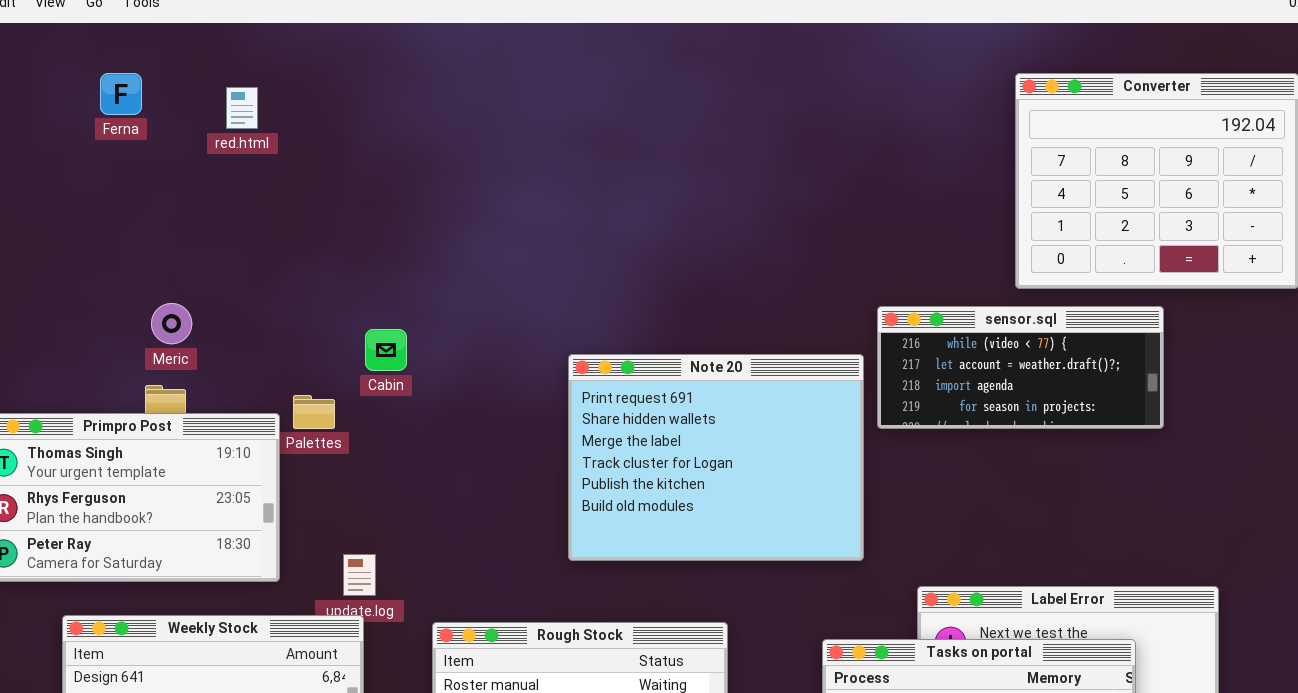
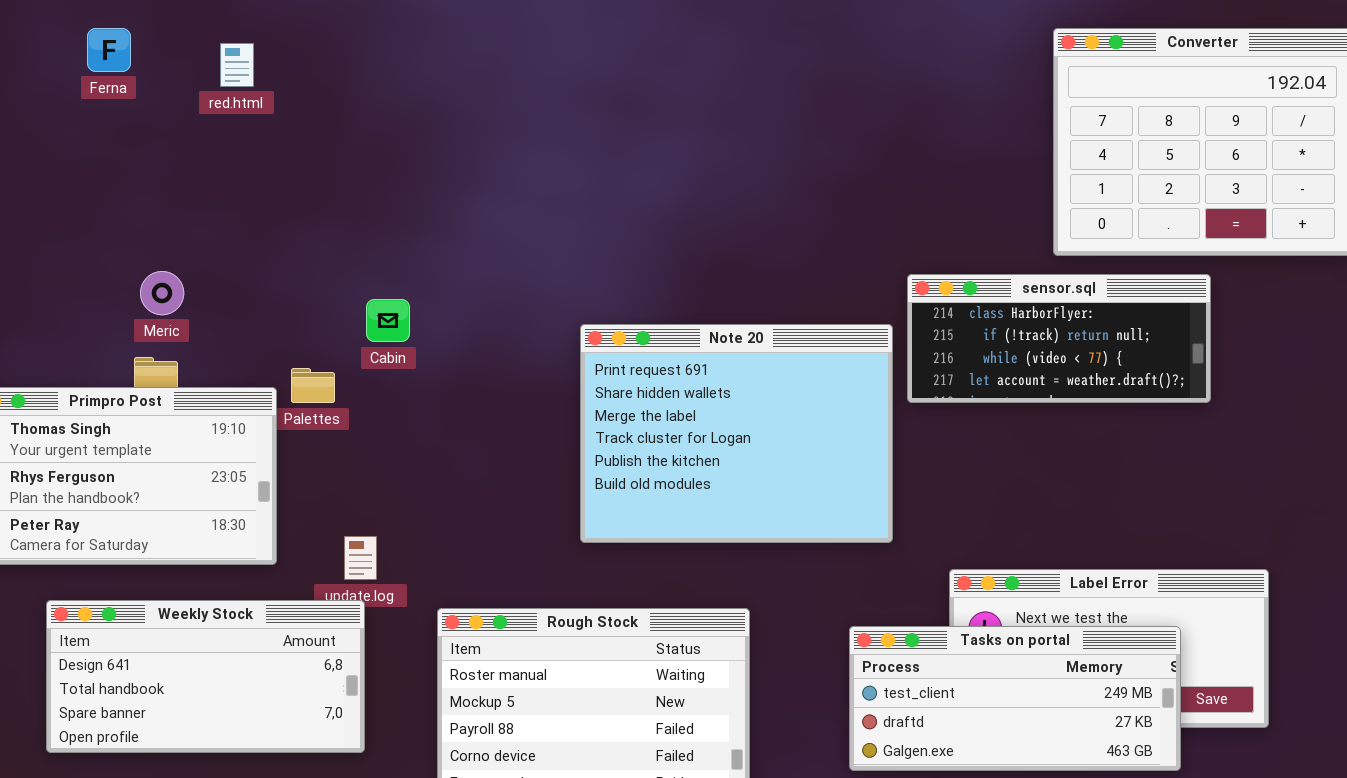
sensor.sql: [877,306,1164,429] -> [907,274,1211,403], scrolled up 2 rows

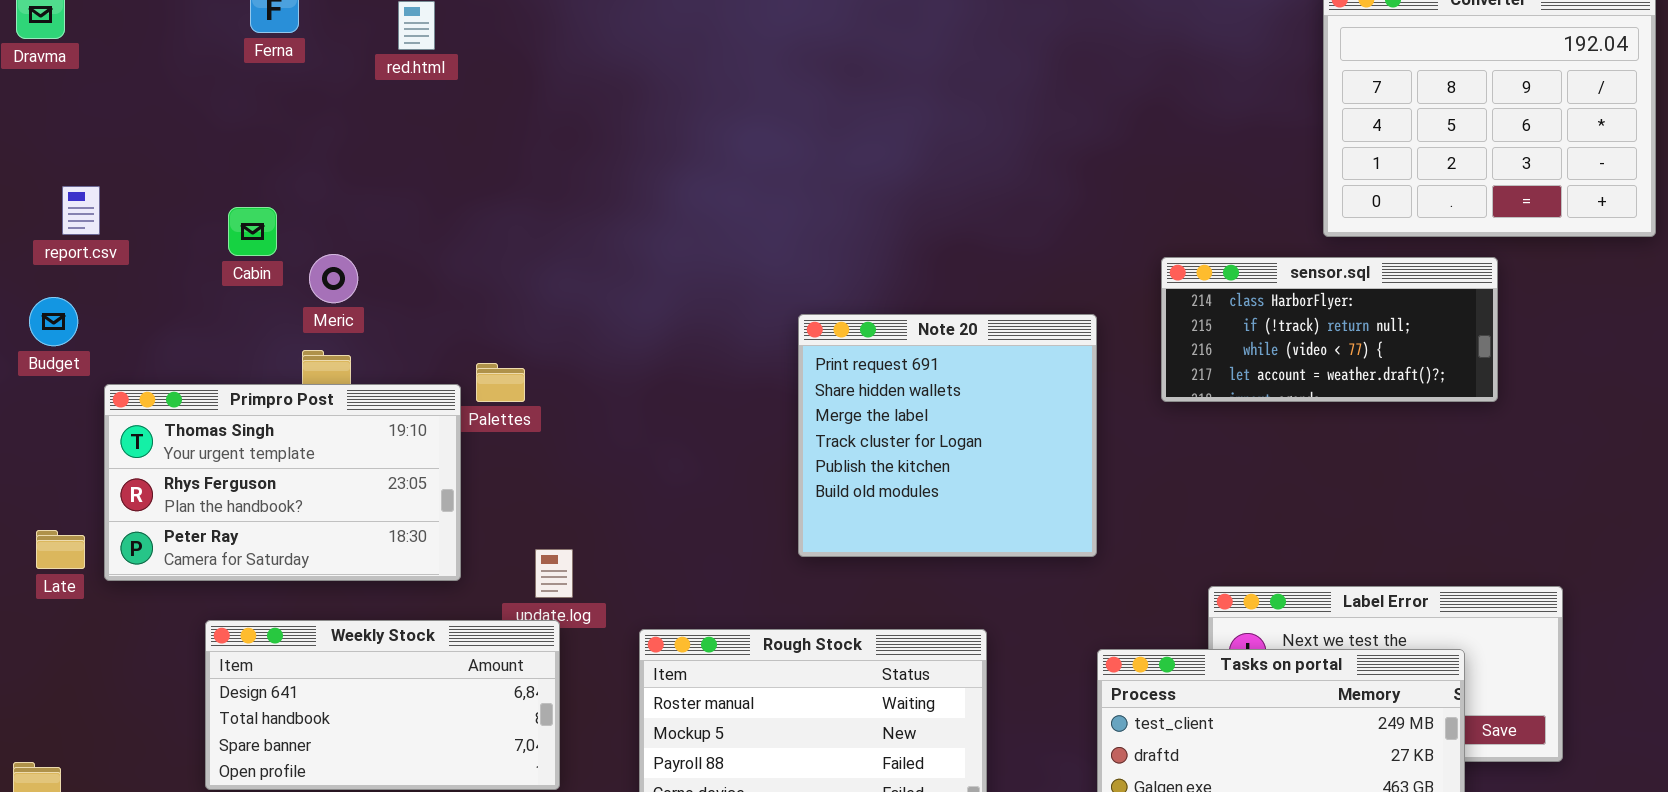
Cabin: [366,299,410,342] -> [228,207,277,256], moved
Note 20: [580,324,893,543] -> [798,314,1097,557], resized

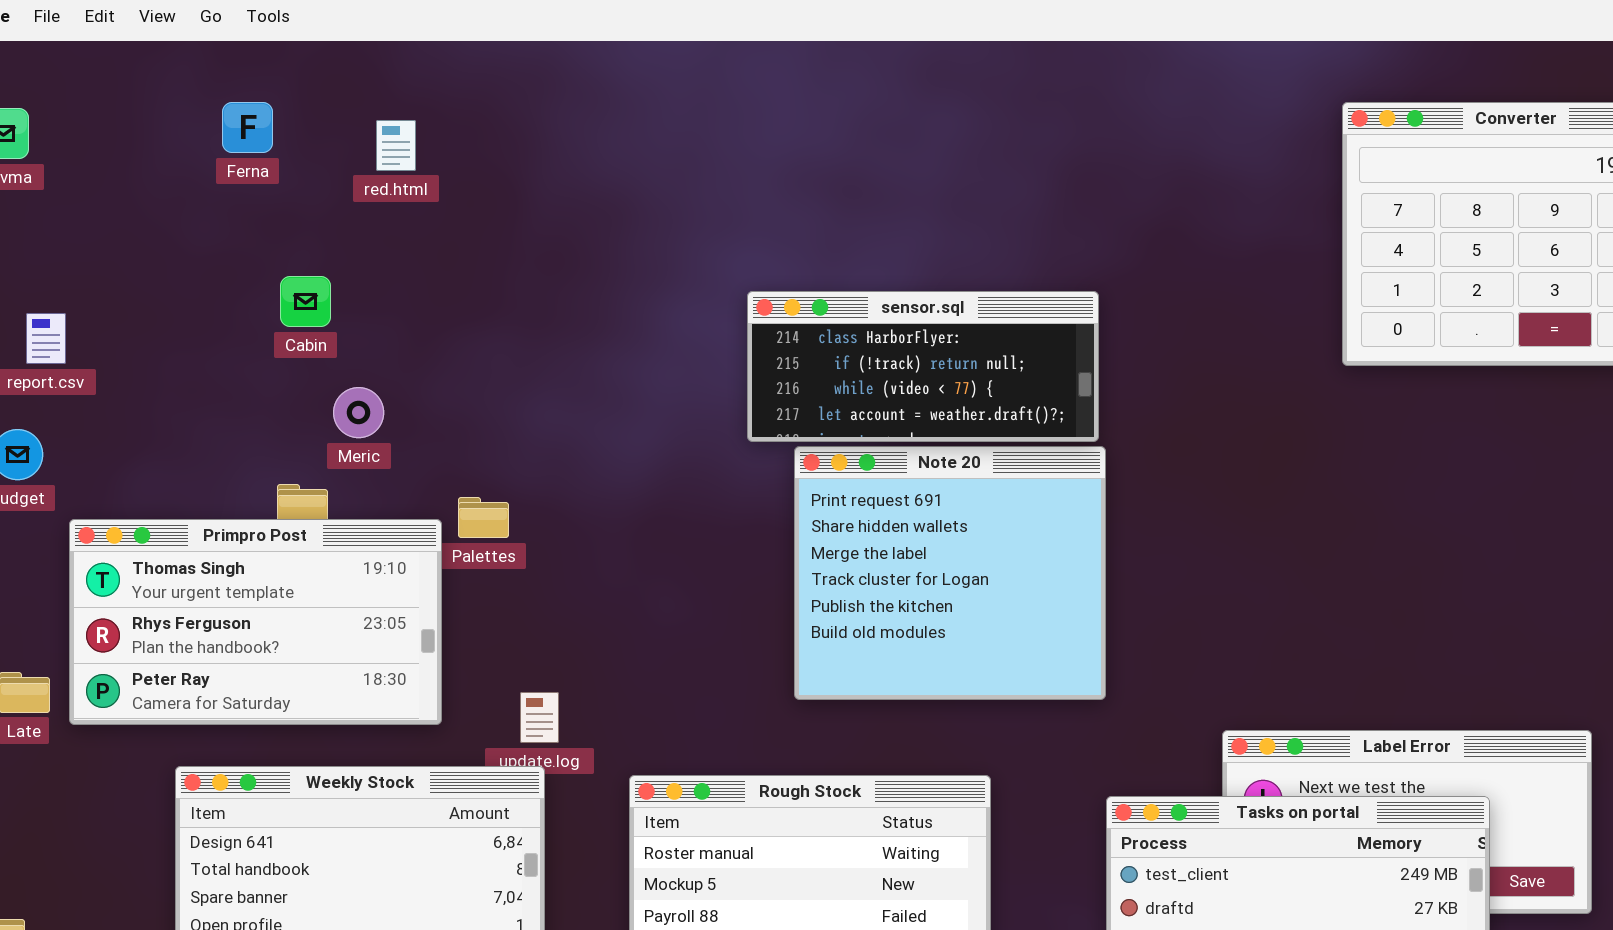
Cabin: [228,207,277,256] -> [280,276,331,327], moved
Meric: [309,254,358,303] -> [333,387,384,438], moved
sensor.sql: [1161,257,1498,402] -> [747,291,1099,442], moved

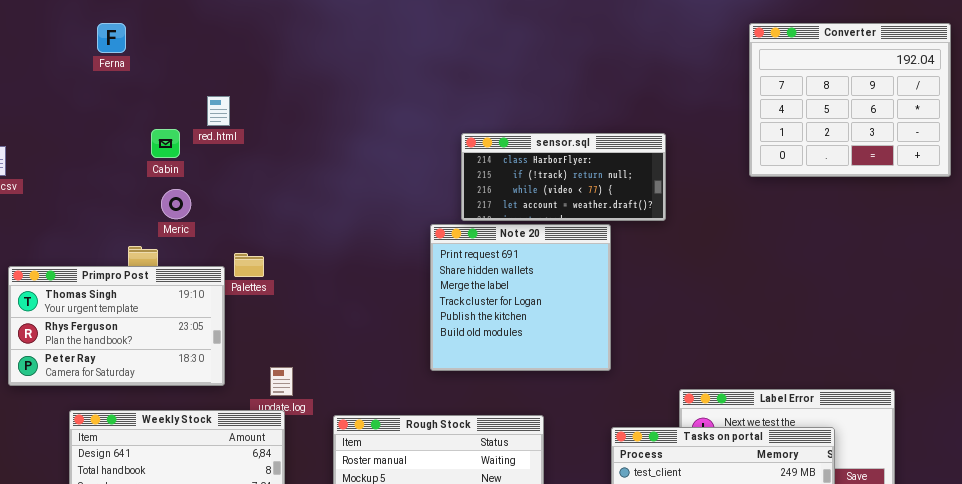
red.html: [376,120,416,171] -> [207,96,230,126], moved
Cabin: [280,276,331,327] -> [151,129,180,158], moved
sensor.sql: [747,291,1099,442] -> [461,133,666,221], moved

